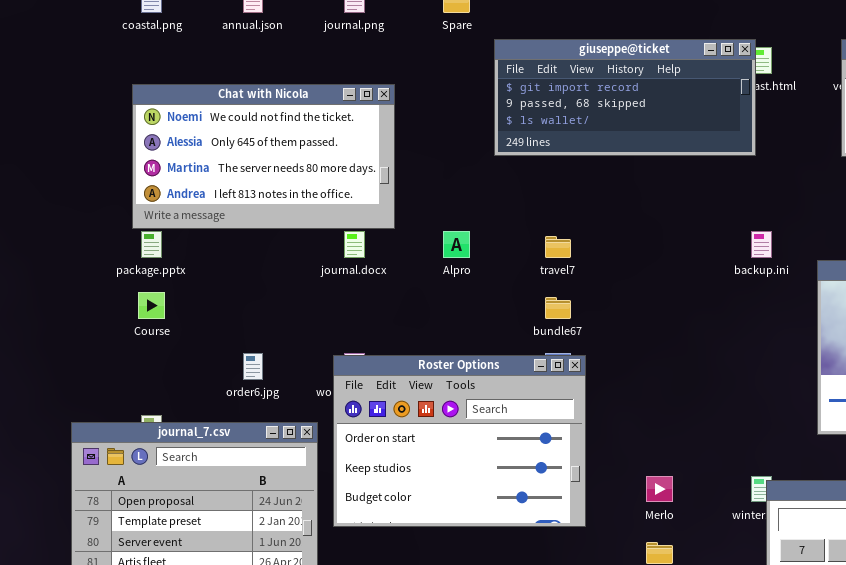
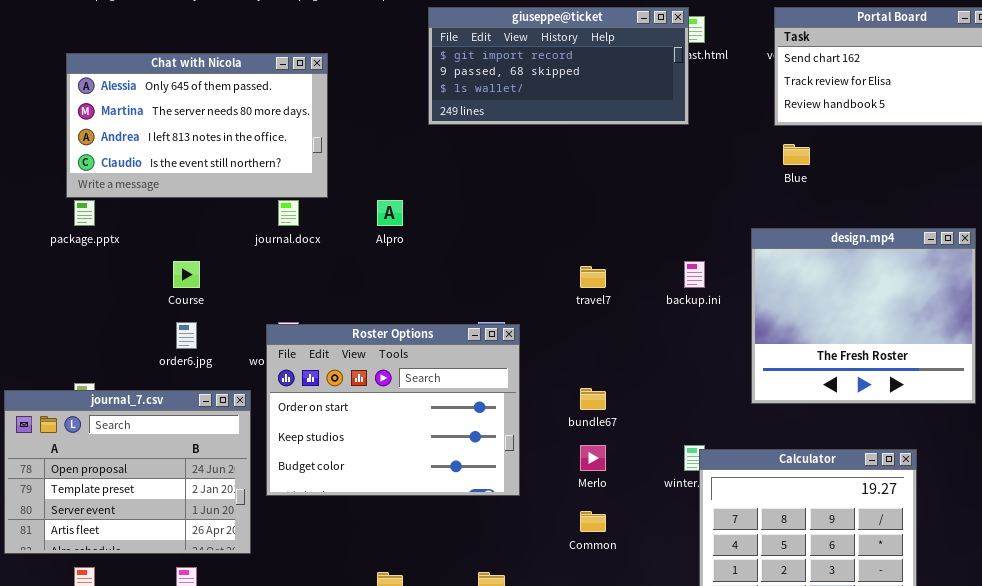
Chat with Nicola: [132,84,395,229] -> [66,53,328,198], scrolled down 1 row
backup.ini: [751,231,772,258] -> [684,261,705,288], moved
travel7: [545,236,571,258] -> [580,266,606,288], moved
Course: [138,292,165,319] -> [173,261,200,288], moved
bundle67: [545,297,571,319] -> [580,388,606,410], moved

